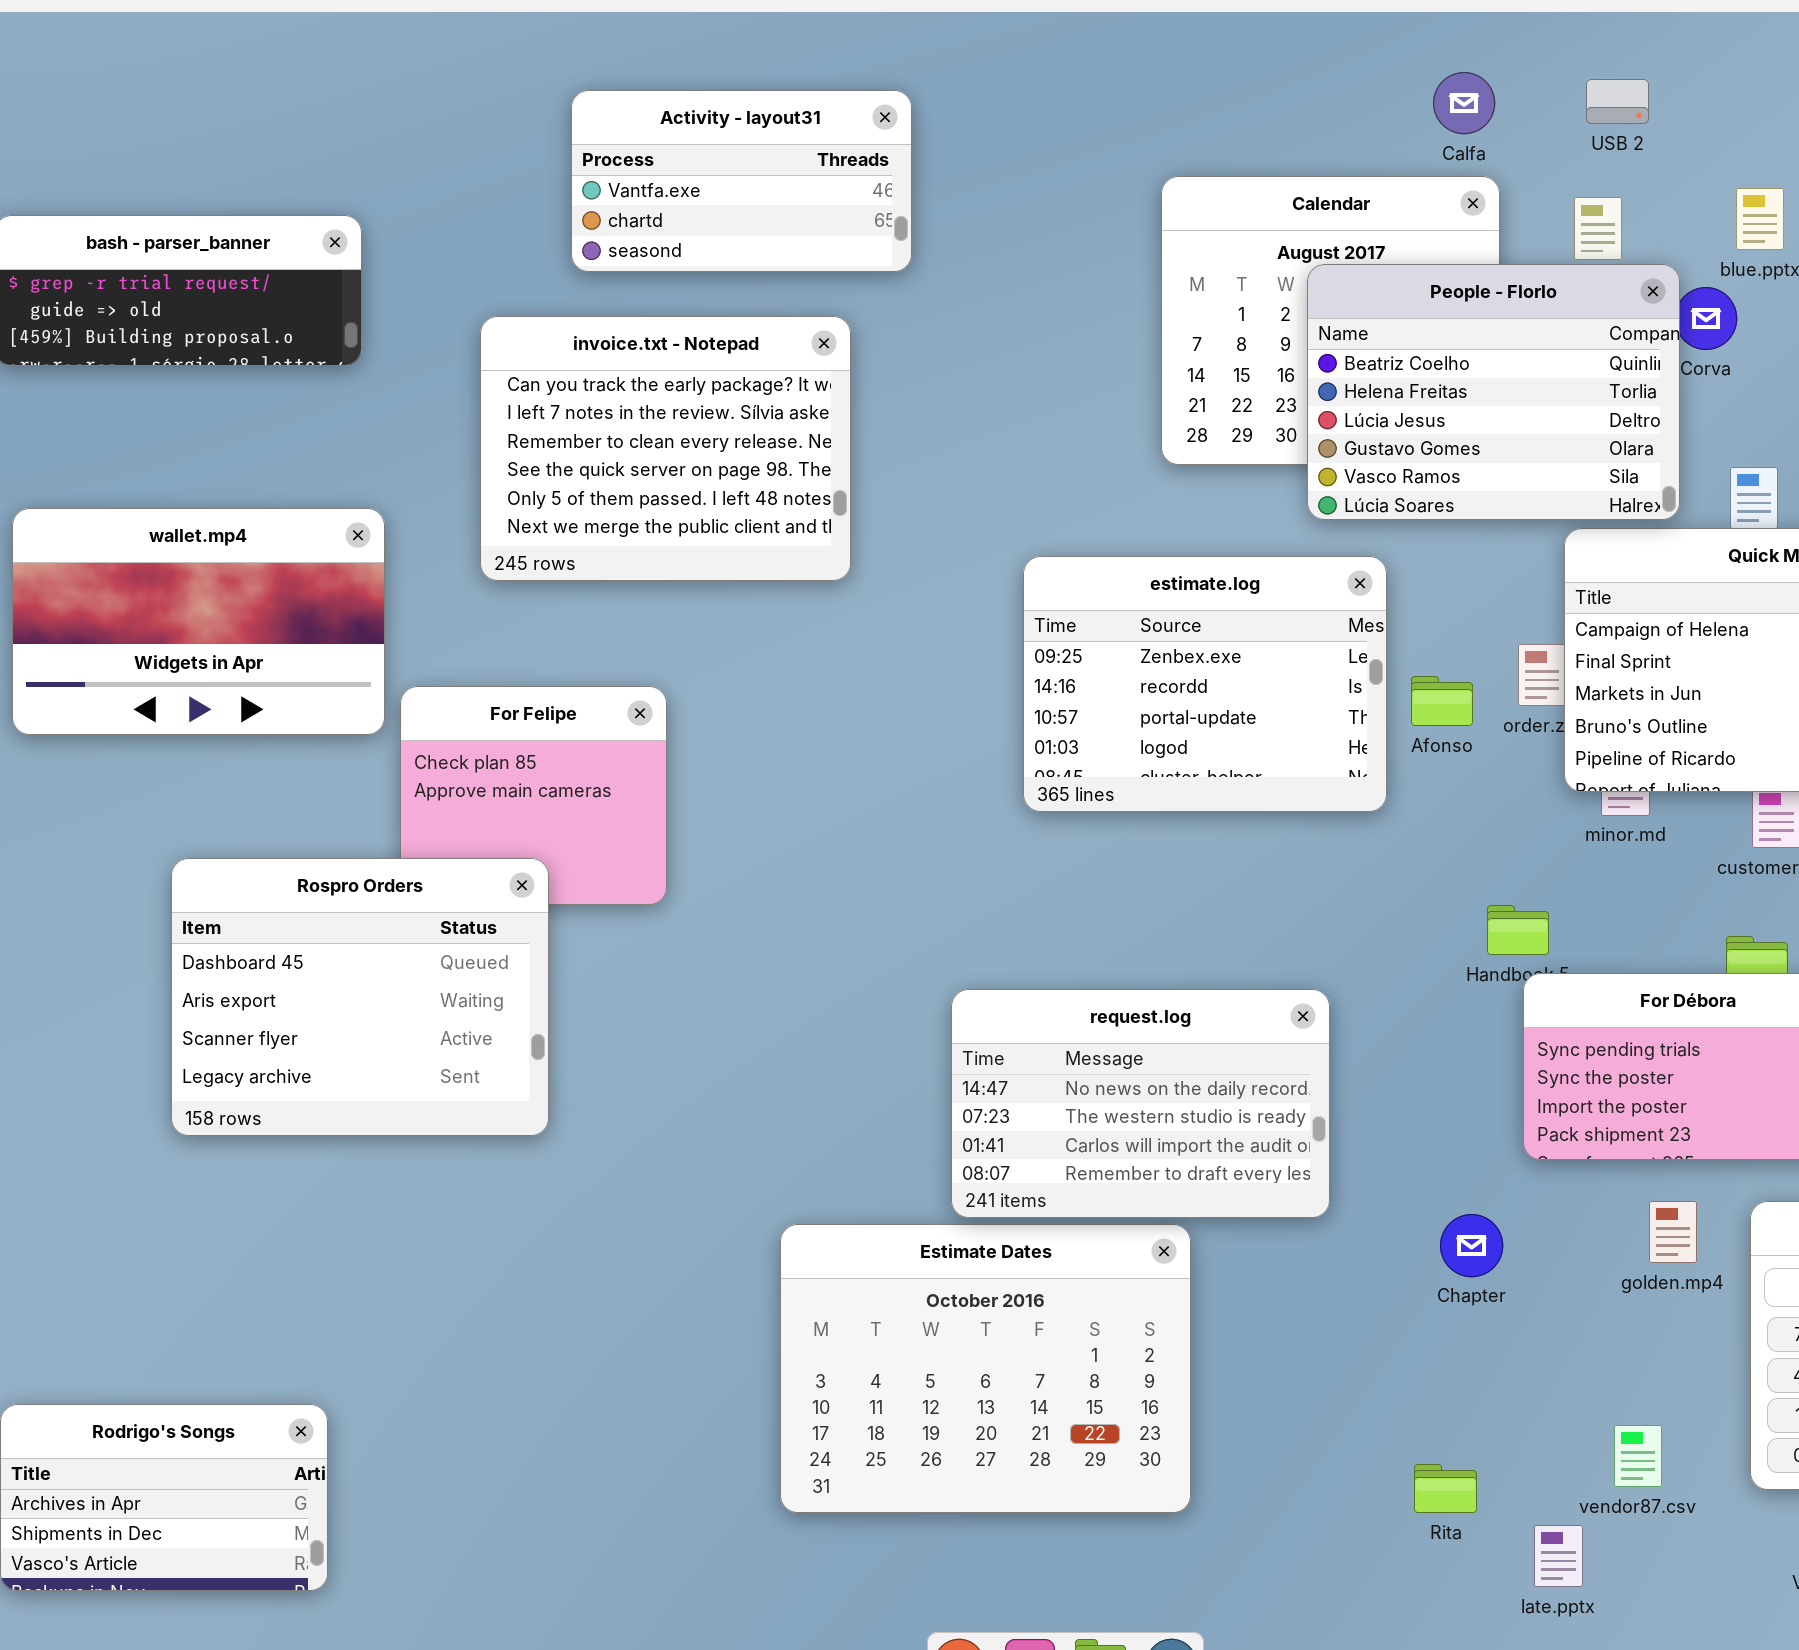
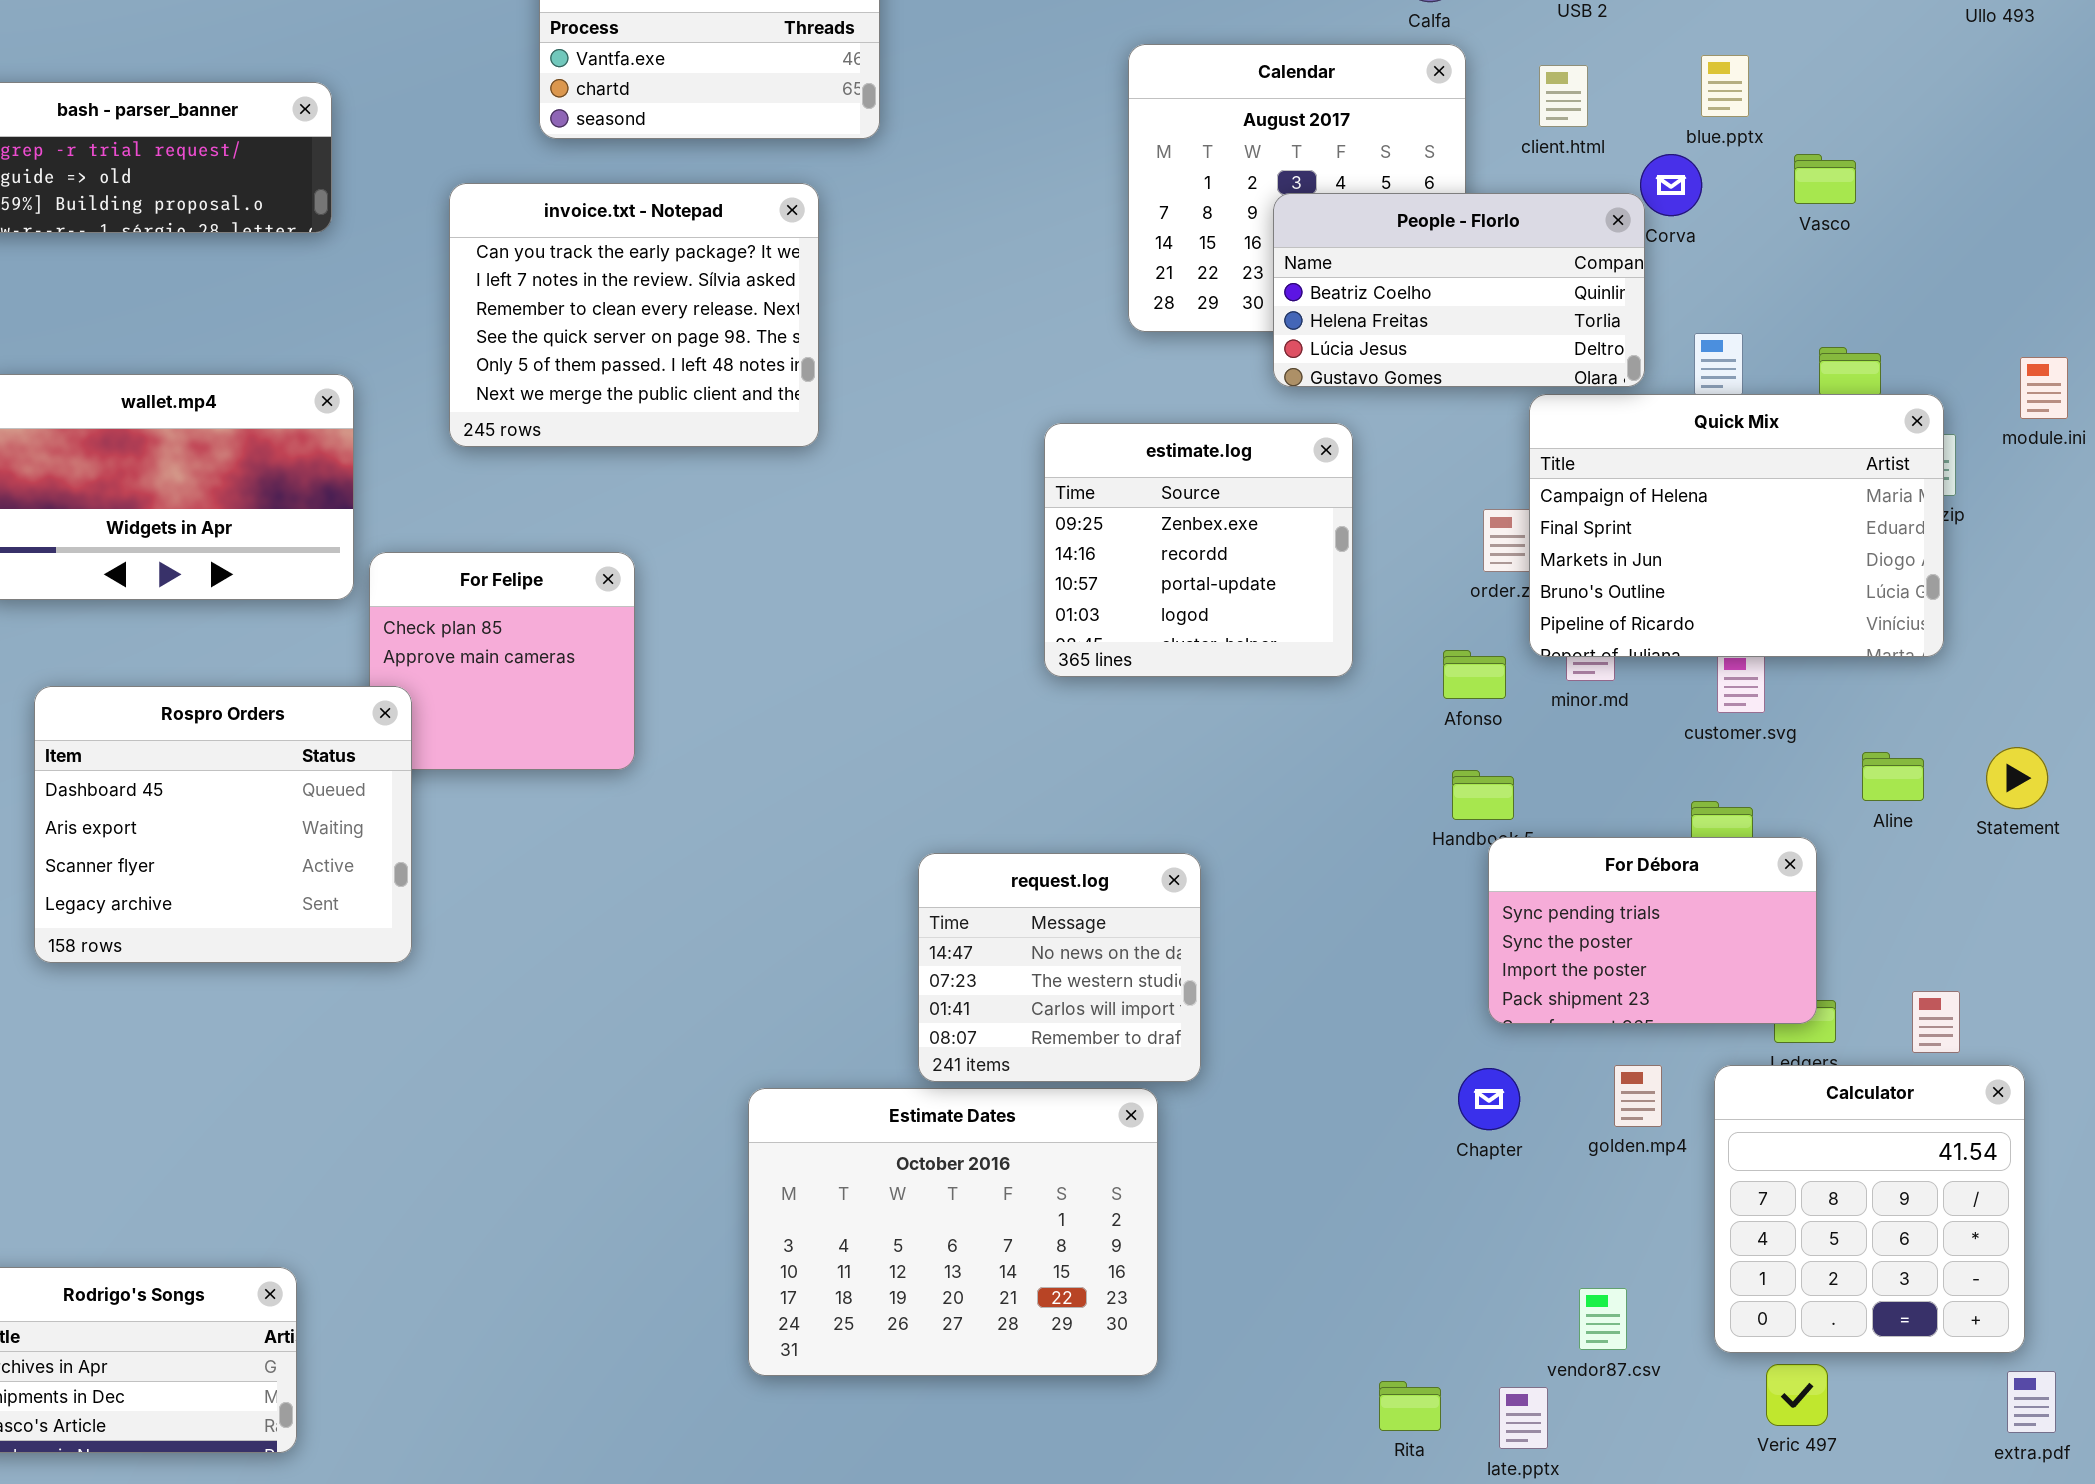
People - Florlo: [1307,264,1680,520] -> [1273,193,1645,387], resized
estimate.log: [1023,556,1387,812] -> [1044,423,1353,677], resized
Afonso: [1411,676,1473,726] -> [1443,650,1506,699], moved
Rospro Orders: [171,858,549,1136] -> [34,686,412,963], moved
request.log: [951,989,1330,1218] -> [918,853,1201,1082], resized
Chapter: [1440,1214,1503,1277] -> [1458,1068,1520,1130], moved
Rita: [1414,1464,1477,1513] -> [1379,1381,1441,1431], moved

